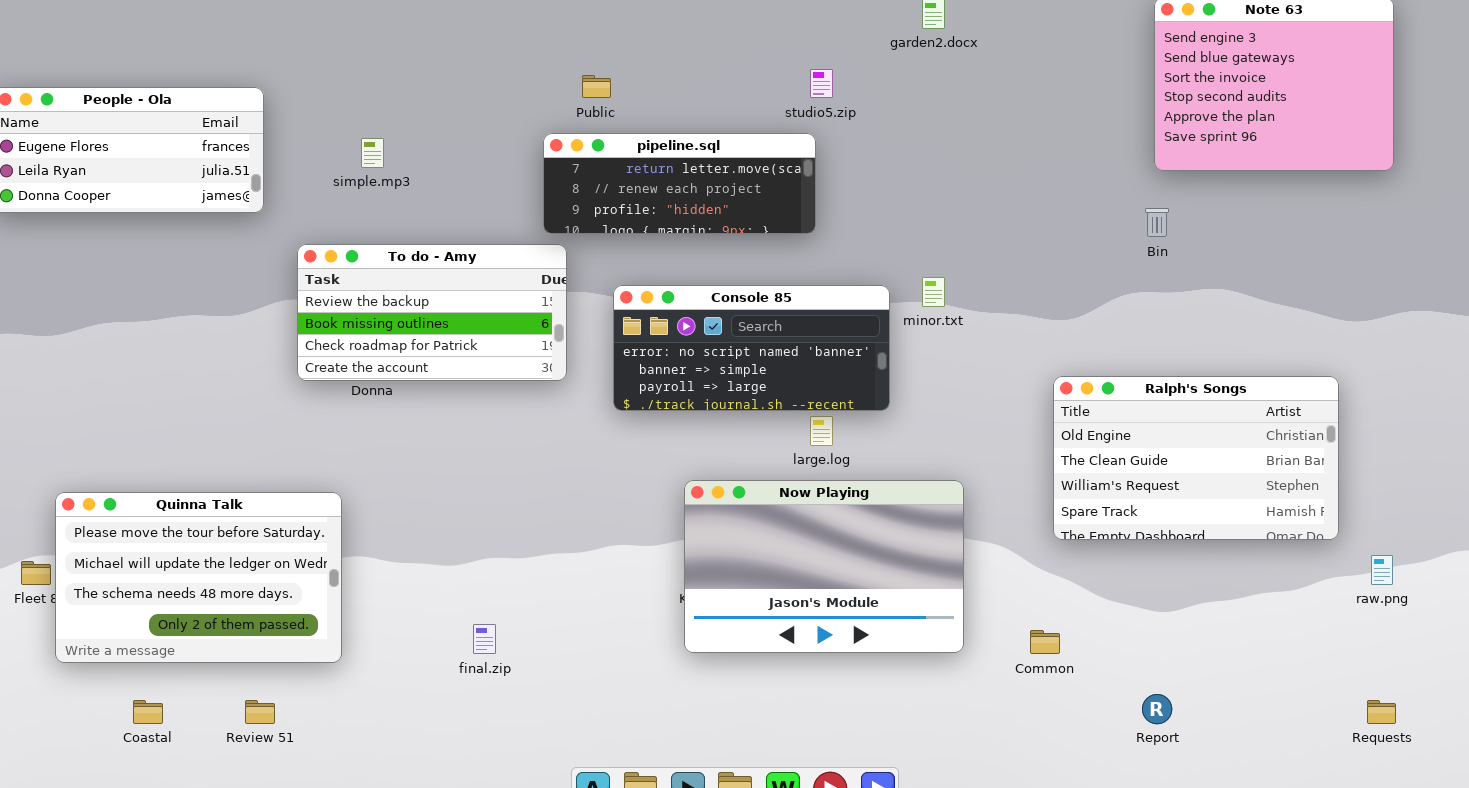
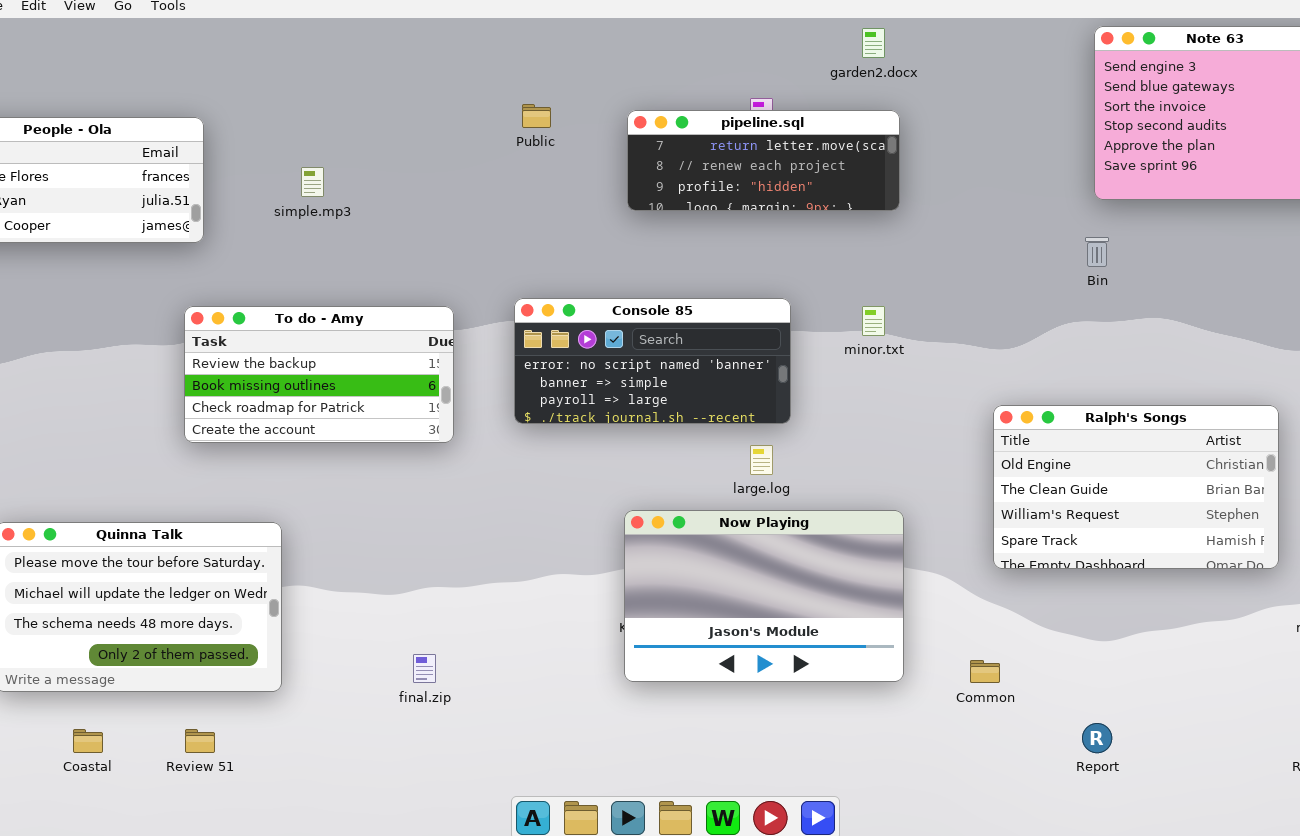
pipeline.sql: [543,133,816,234] -> [627,110,900,211], moved
To do - Amy: [297,244,567,381] -> [184,306,454,443], moved
Console 85: [613,285,890,411] -> [514,298,791,424], moved

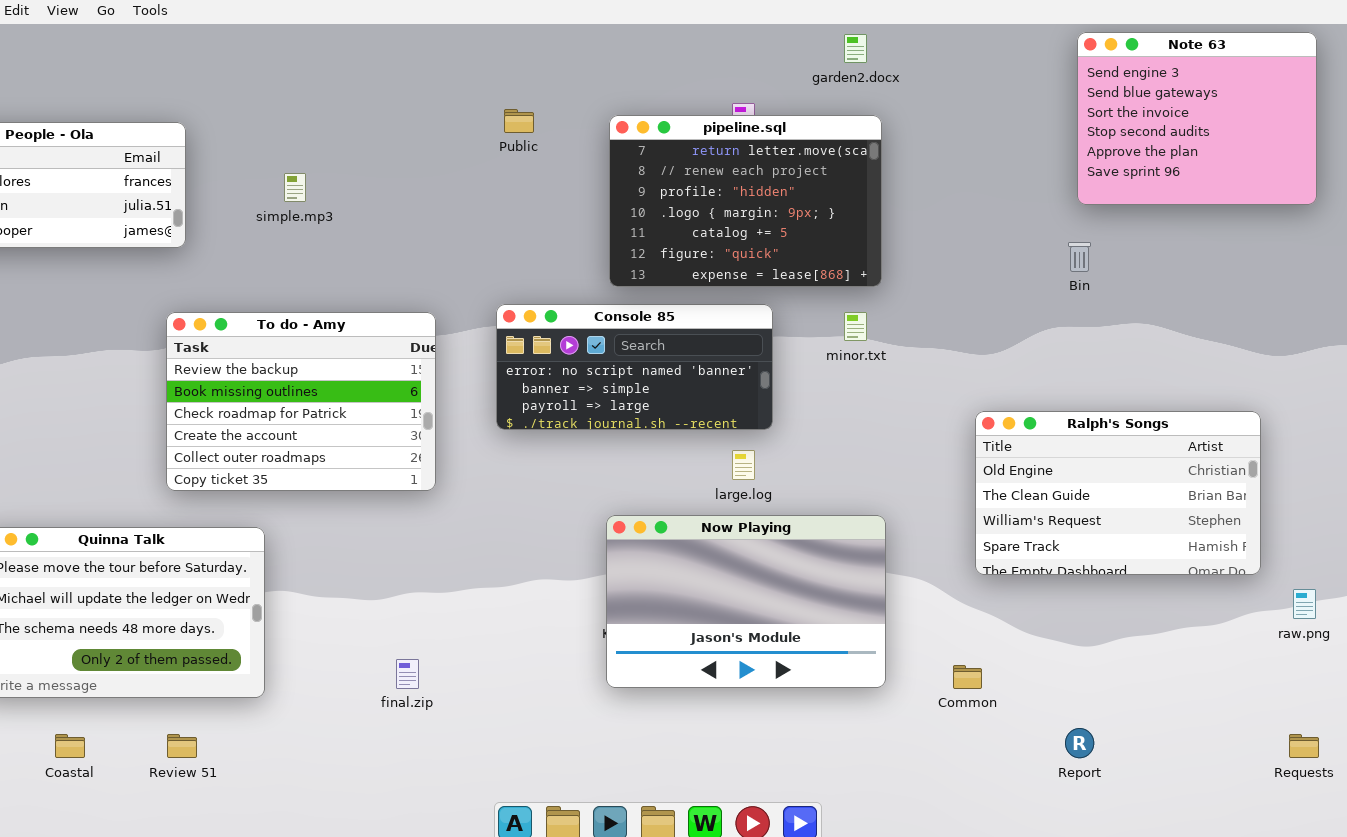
pipeline.sql: [627,110,900,211] -> [609,115,882,287], resized
To do - Amy: [184,306,454,443] -> [166,312,436,491], resized

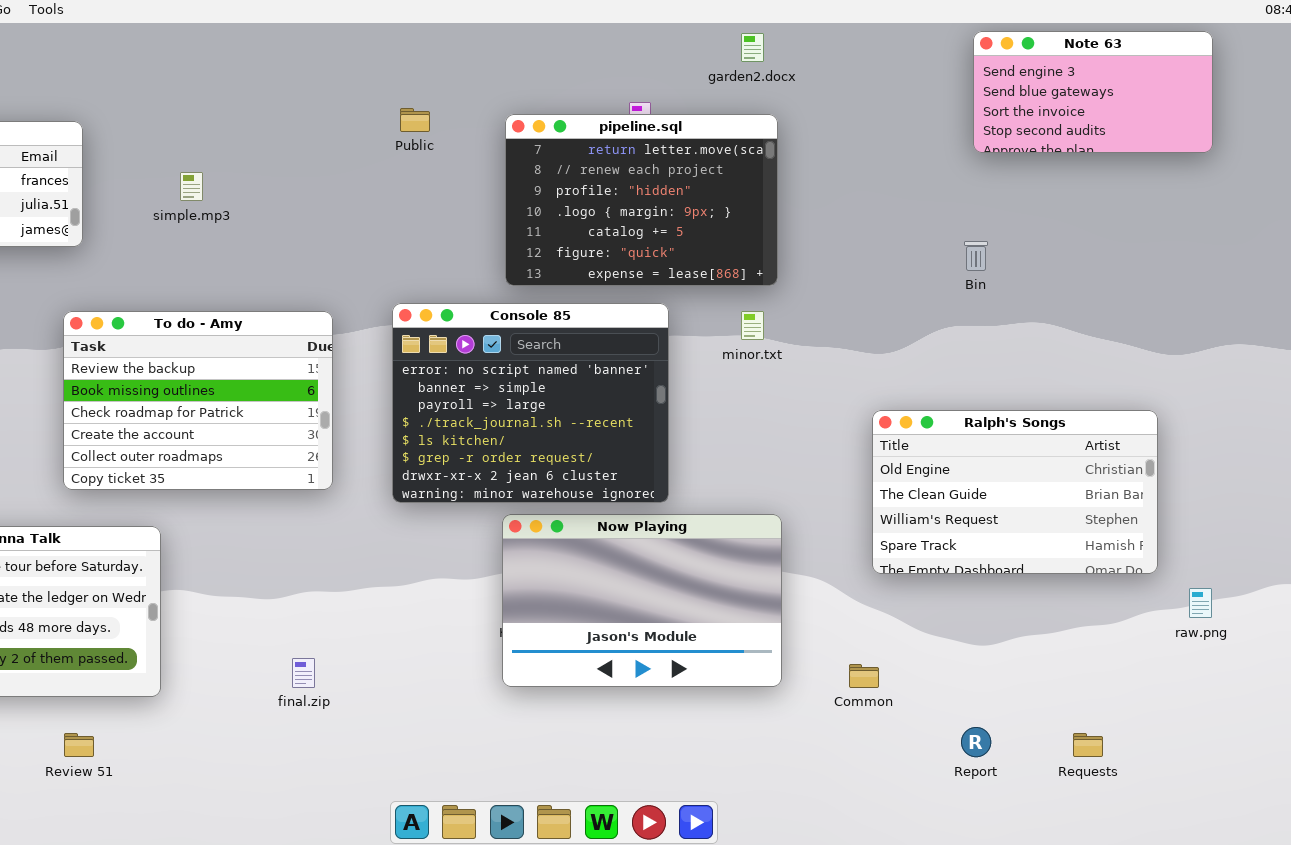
Note 63: [1077,32,1317,205] -> [973,31,1213,153], resized
Console 85: [496,304,773,430] -> [392,303,669,503], resized
Requests: [1289,734,1319,758] -> [1073,733,1103,757], moved

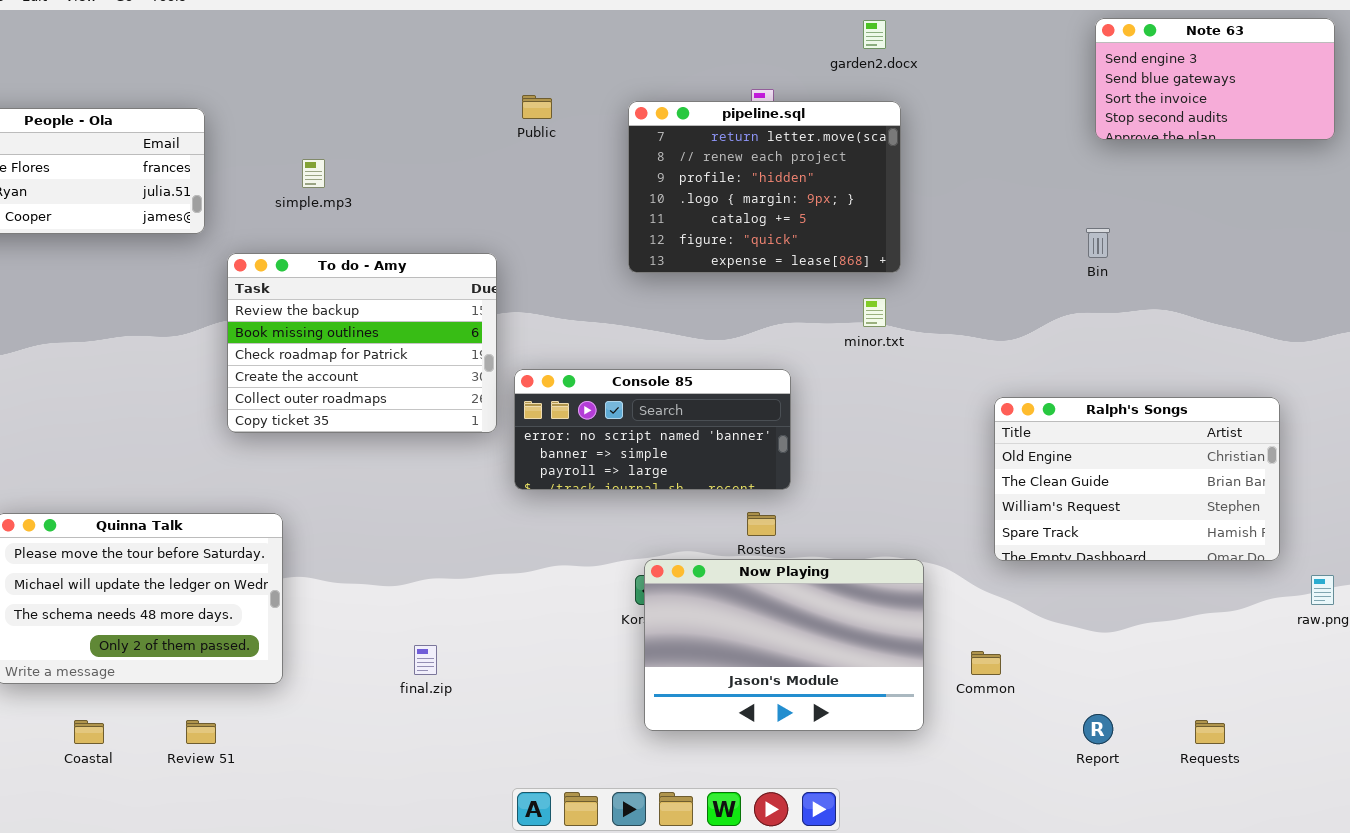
Console 85: [392,303,669,503] -> [514,369,791,490], resized
To do - Amy: [63,311,333,490] -> [227,253,497,433], moved
Now Playing: [502,514,782,687] -> [644,559,924,731], moved

